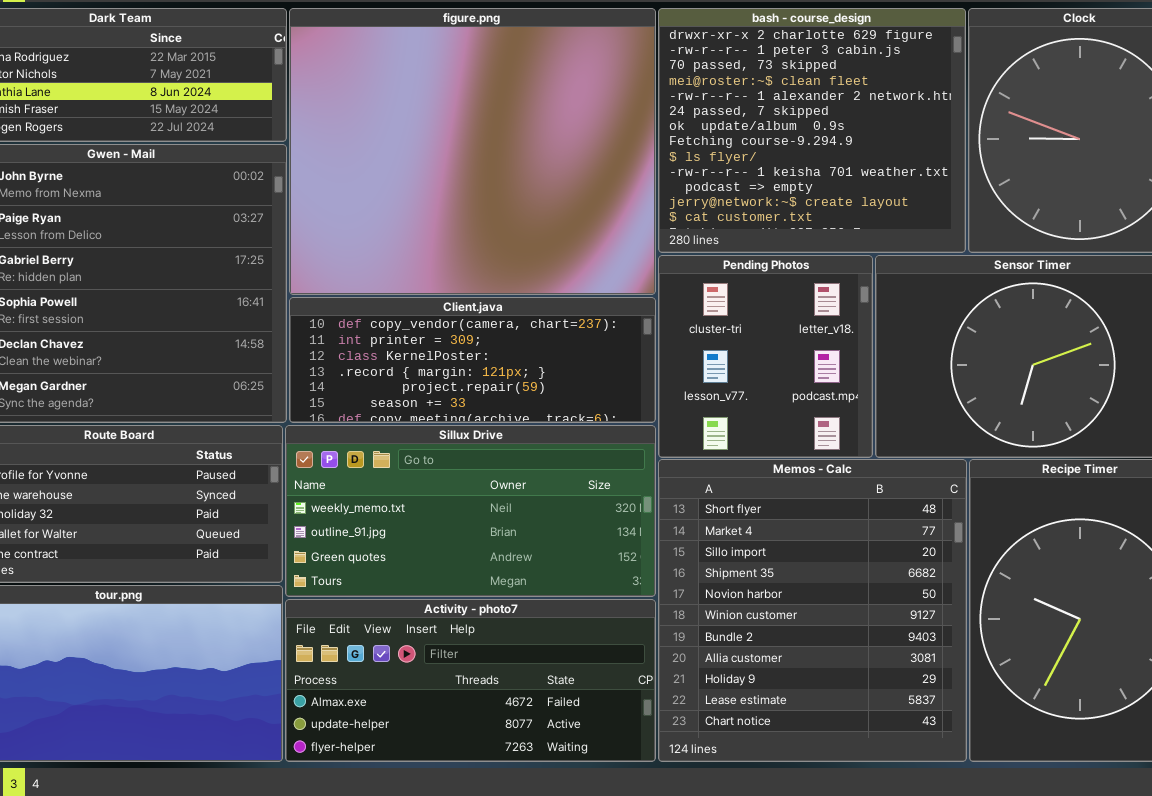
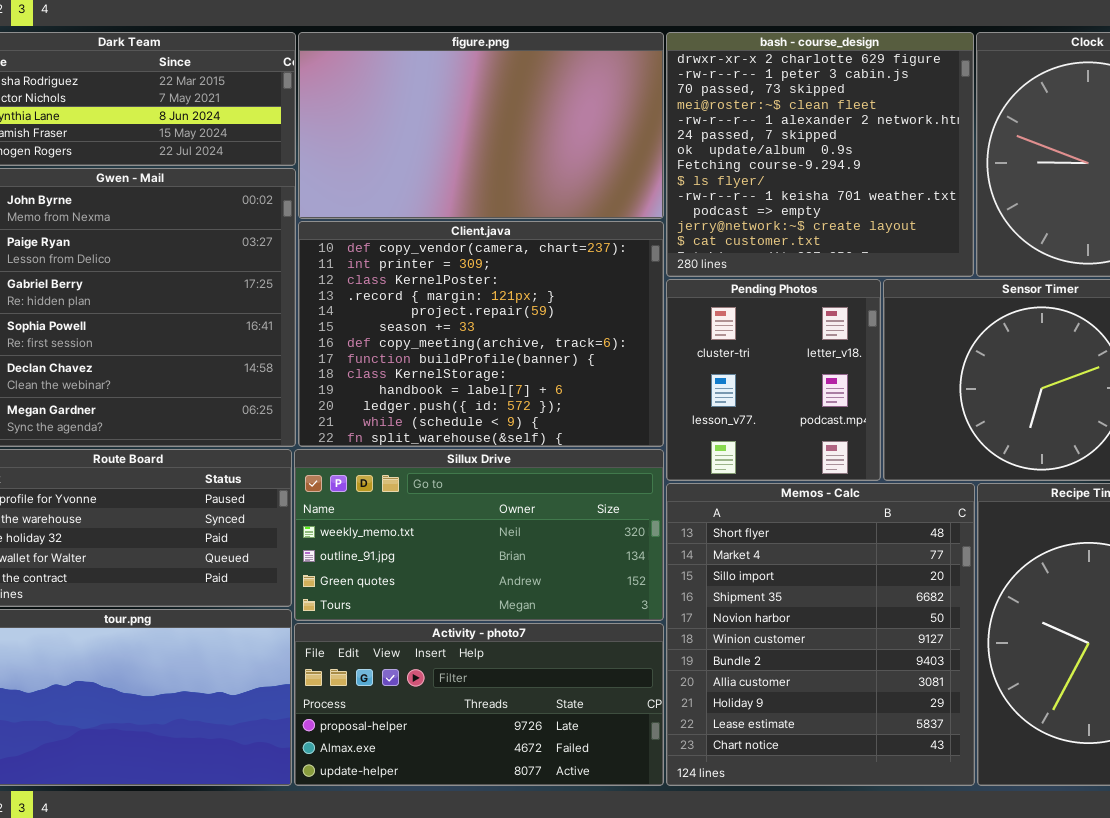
figure.png: [289,8,656,295] -> [298,32,664,219], resized
Client.java: [289,297,656,423] -> [298,221,664,447], resized
Activity - photo7: [285,599,656,762] -> [294,623,664,786], scrolled up 1 row

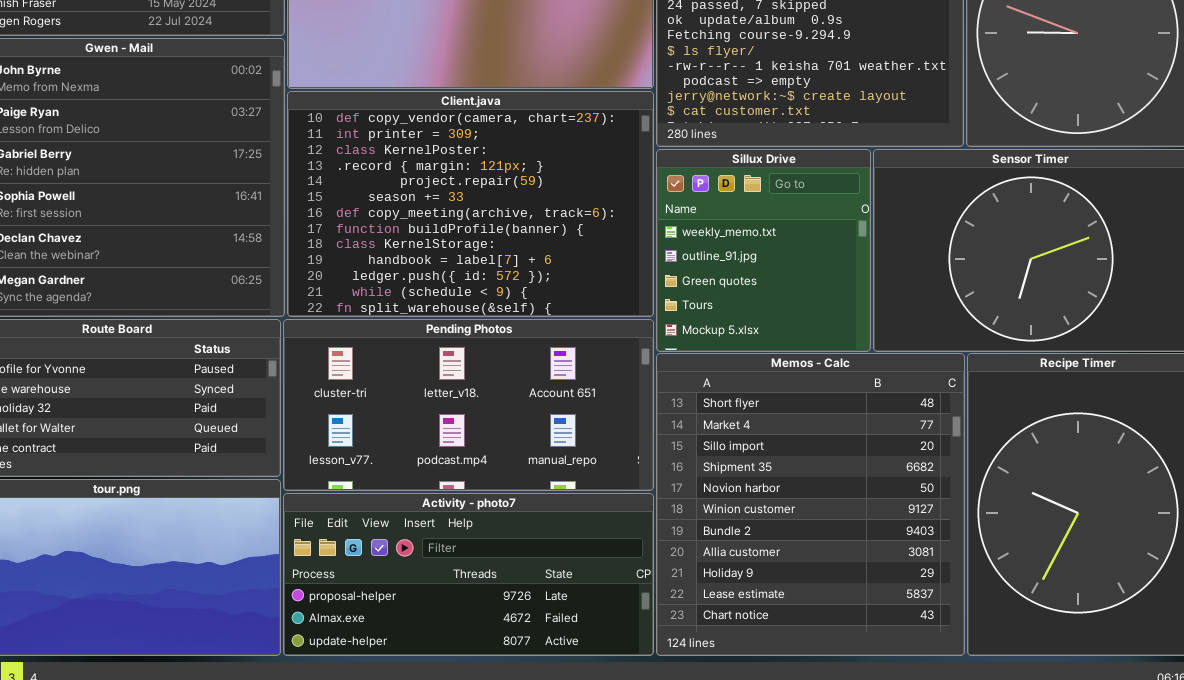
Pending Photos: [666,279,881,481] -> [283,319,654,491], moved, resized
Sillux Drive: [294,449,664,621] -> [656,149,871,352], moved, resized

